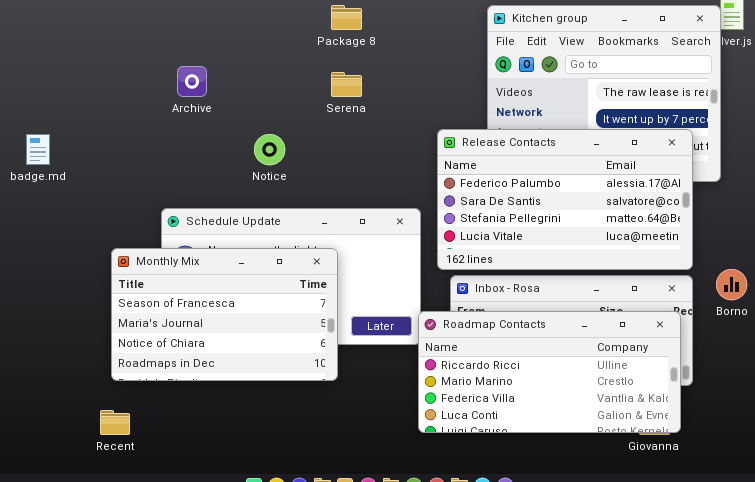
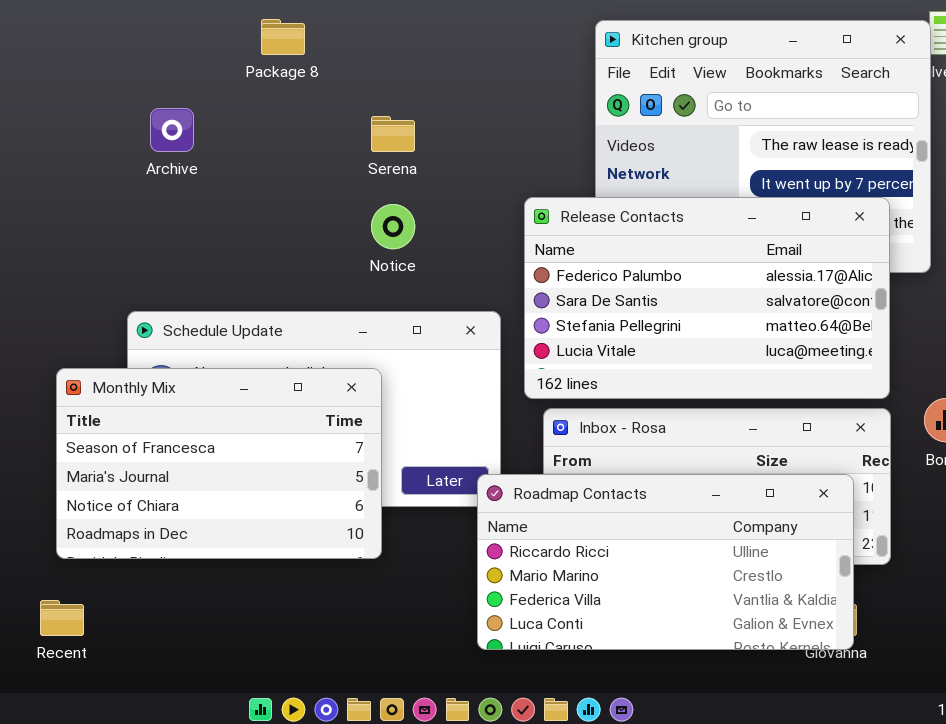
Package 8: [331,5,362,30] -> [261,19,305,55], moved
Notice: [254,134,285,165] -> [371,204,415,249], moved
Roadmap Contacts: [418,311,681,433] -> [477,474,854,650], moved

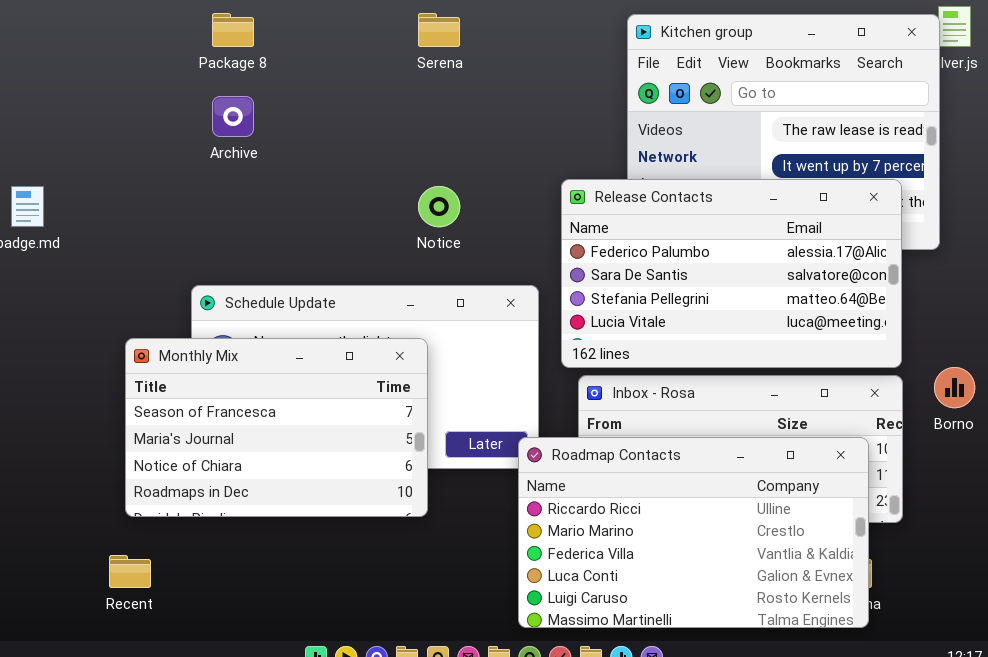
Package 8: [261,19,305,55] -> [212,13,254,47], moved
Serena: [371,116,415,152] -> [418,13,460,47], moved
Roadmap Contacts: [477,474,854,650] -> [518,437,869,628], resized

